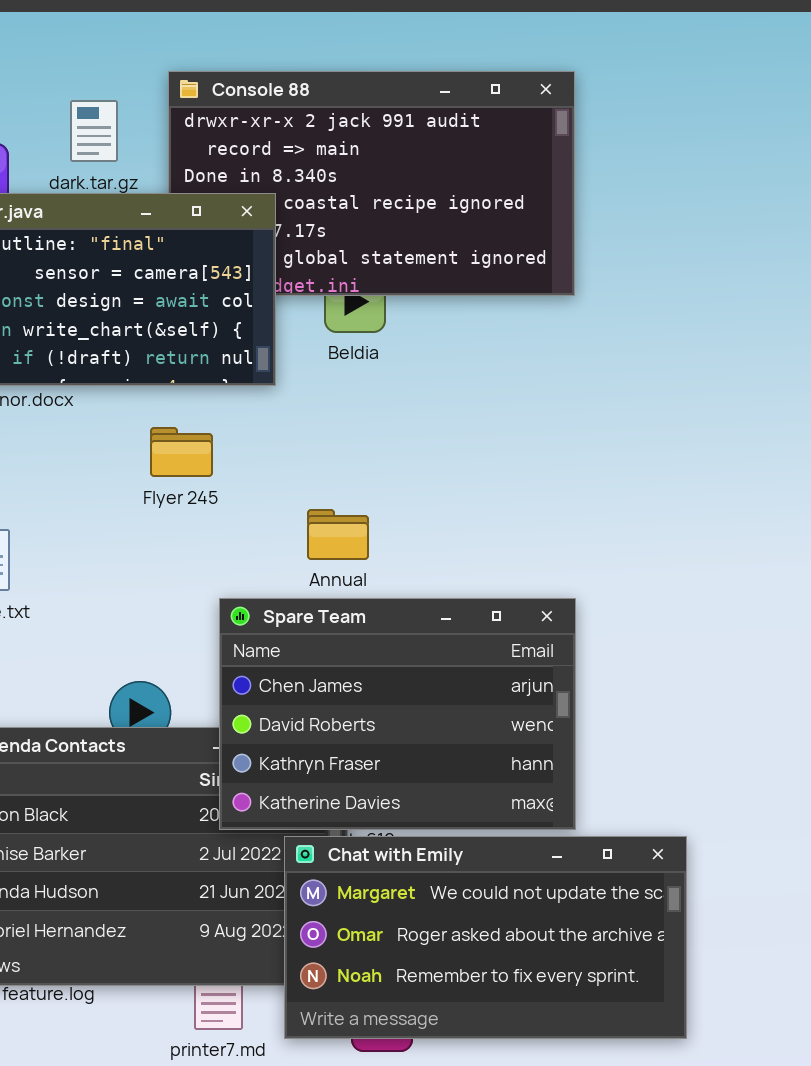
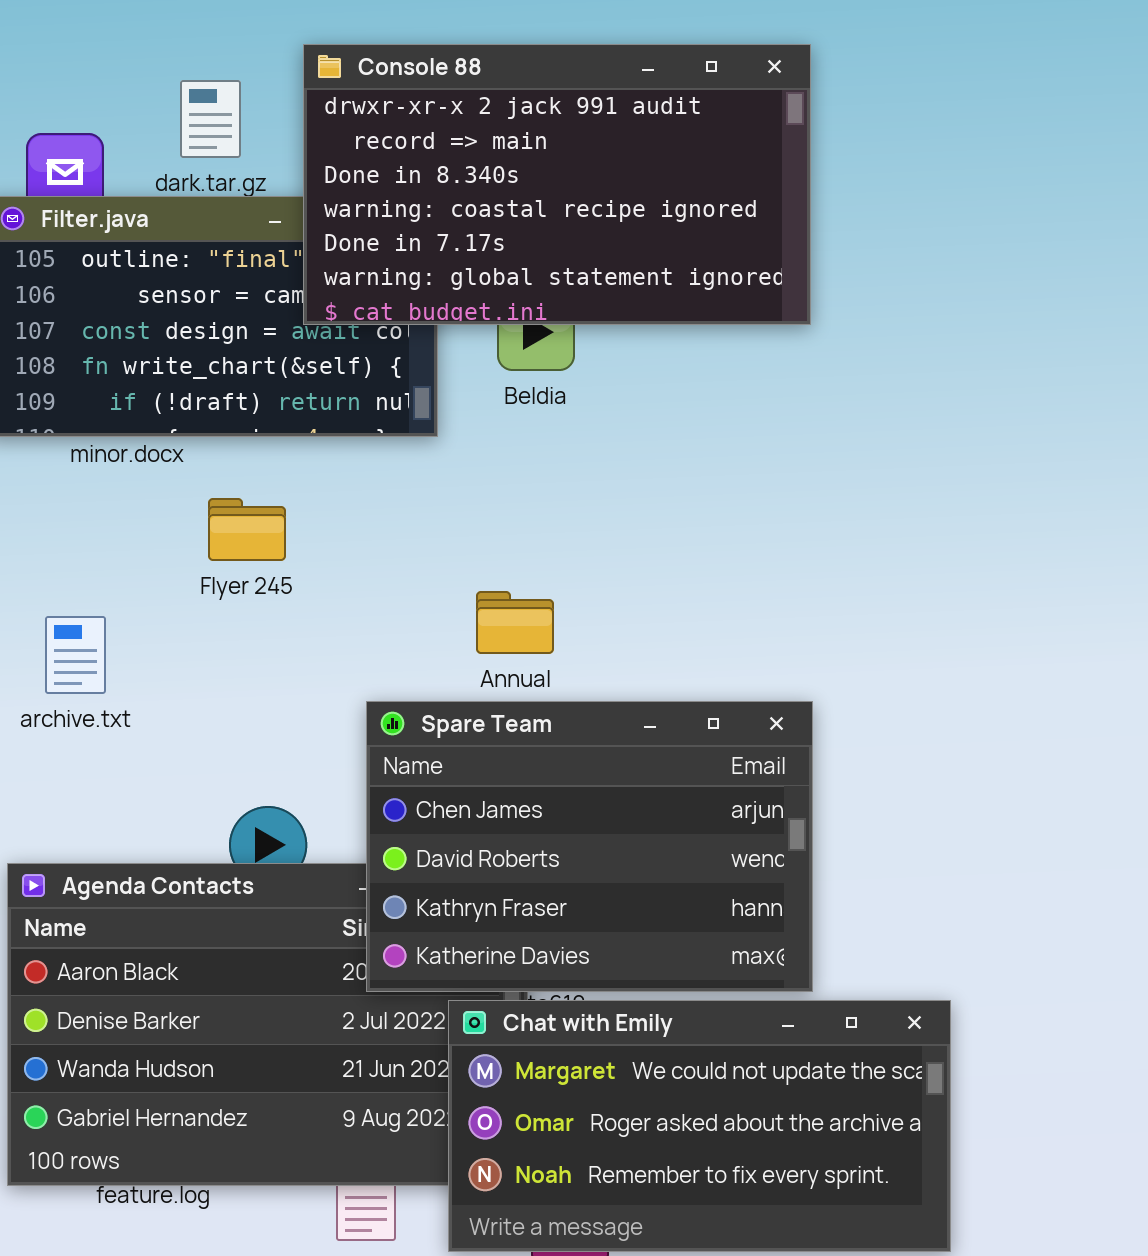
Console 88: [168,71,575,296] -> [303,44,811,325], raised
Flyer 245: [150,427,213,477] -> [208,498,286,561], moved

